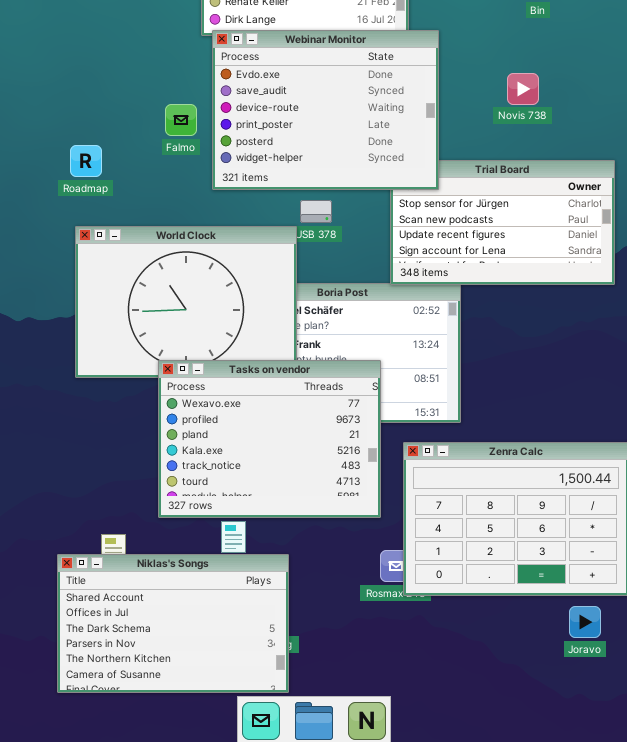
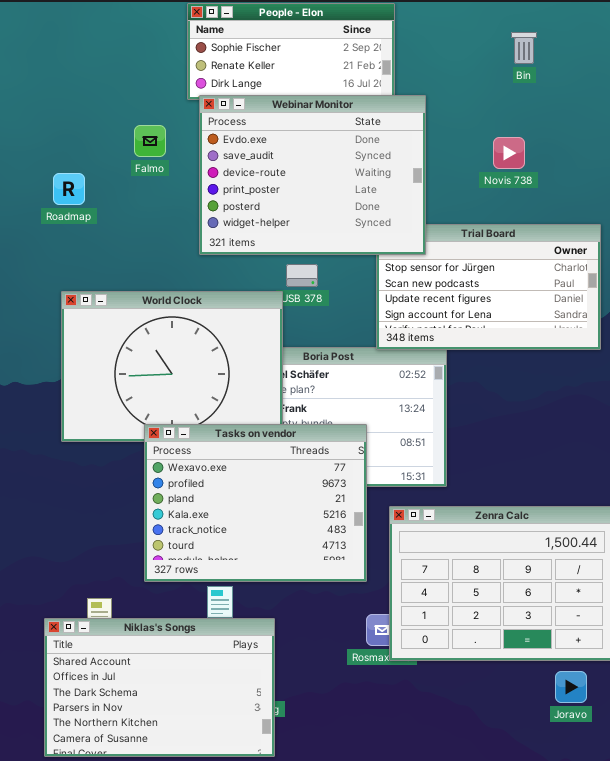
Falmo: [165,104,197,136] -> [134,125,166,157], moved
Roadmap: [70,145,102,177] -> [53,173,85,205], moved

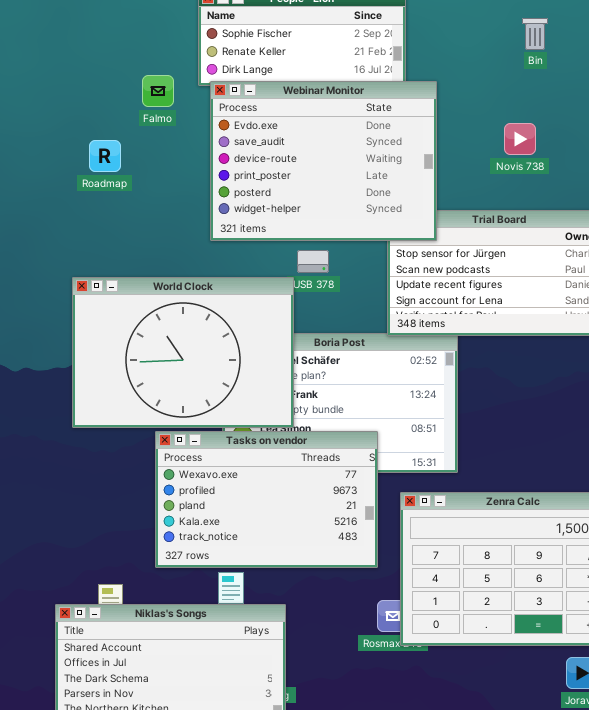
Falmo: [134,125,166,157] -> [142,75,174,107], moved
Roadmap: [53,173,85,205] -> [89,140,121,172], moved
Tasks on vendor: [144,424,367,582] -> [155,431,378,568], resized

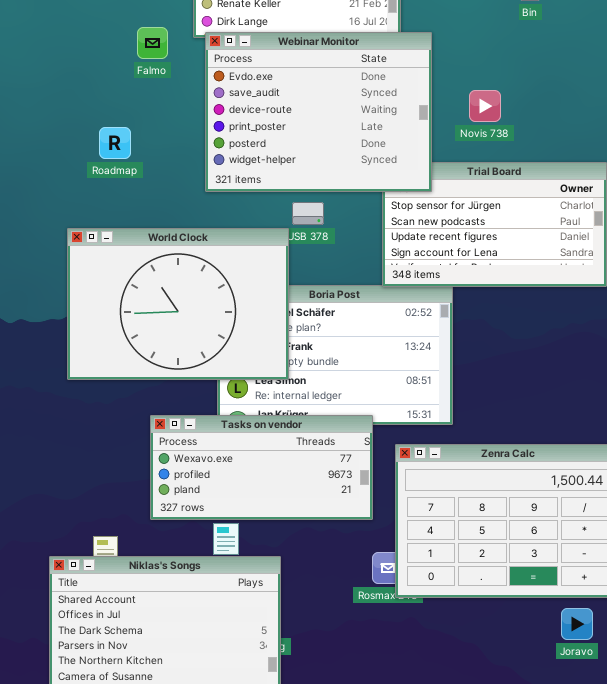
Novis 738: [504,123,536,155] -> [469,90,501,122], moved
Roadmap: [89,140,121,172] -> [99,127,131,159], moved
Tasks on vendor: [155,431,378,568] -> [150,415,373,520], resized

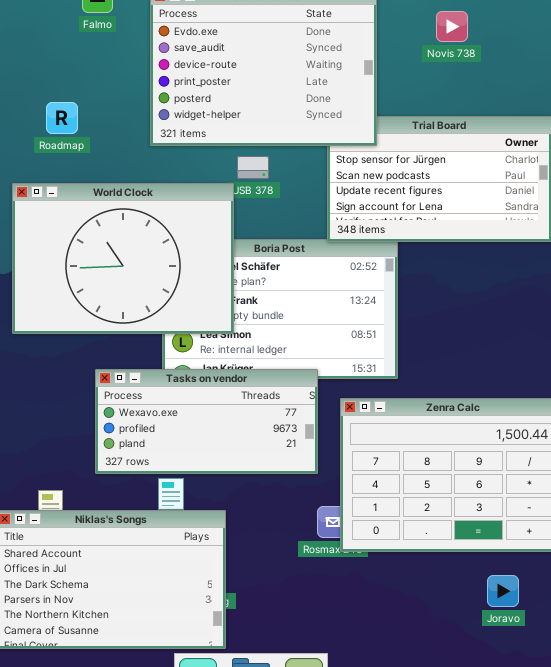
Novis 738: [469,90,501,122] -> [436,11,468,42], moved
Roadmap: [99,127,131,159] -> [46,102,78,134], moved
Joravo: [561,608,593,640] -> [487,575,519,607], moved

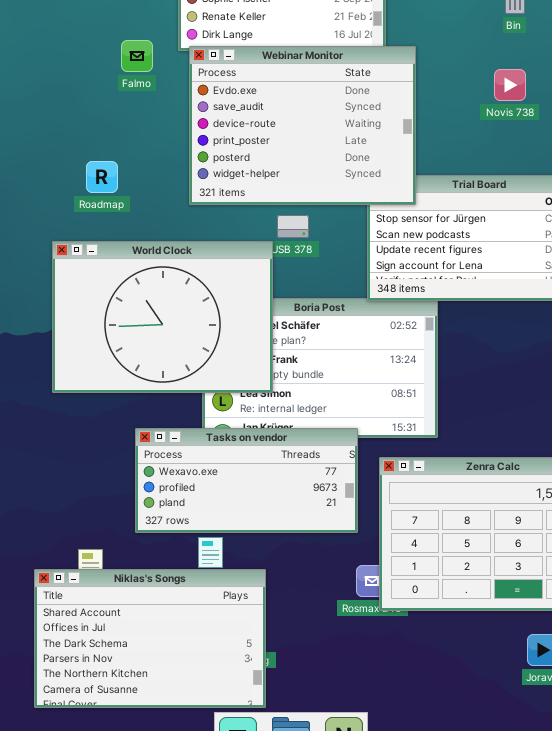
Novis 738: [436,11,468,42] -> [494,69,526,101], moved

